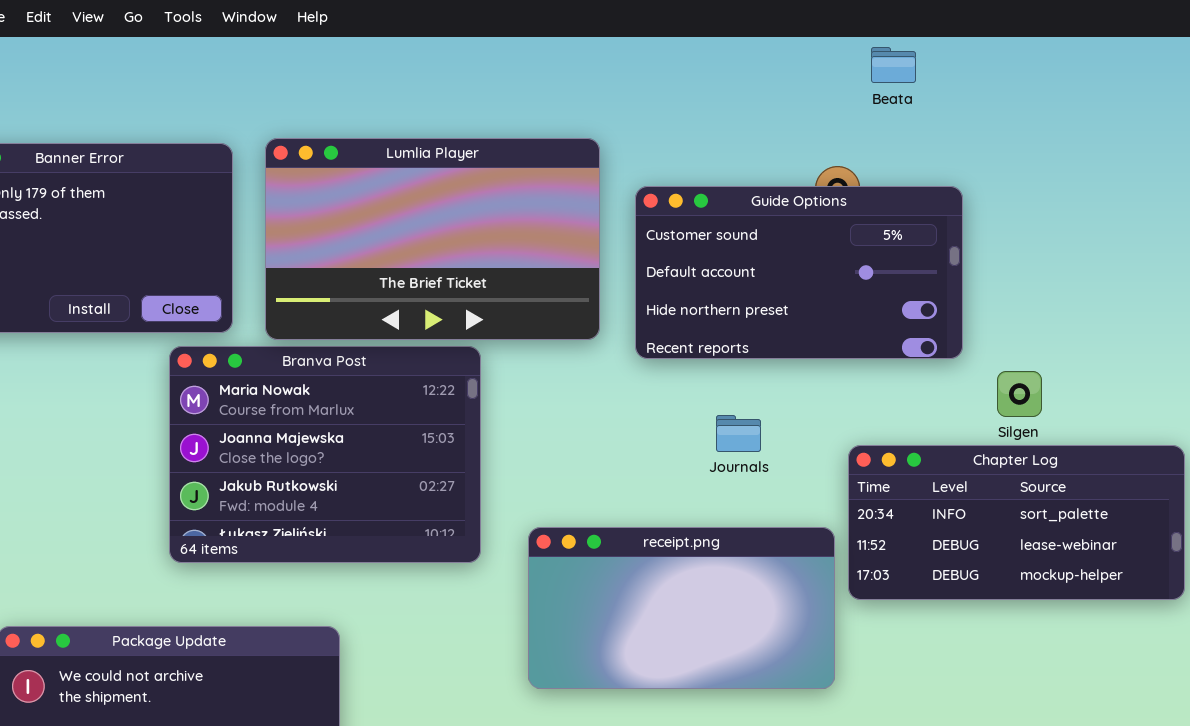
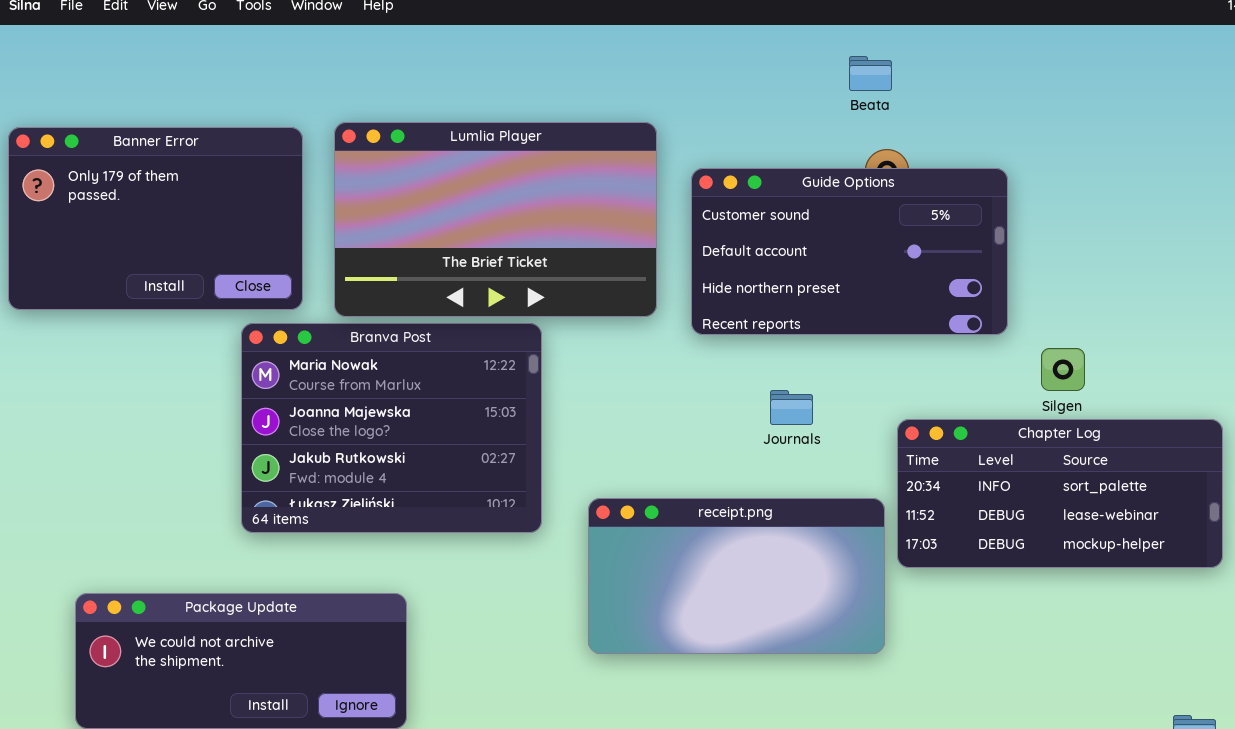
Beata: [871,47,916,83] -> [849,56,892,91], moved

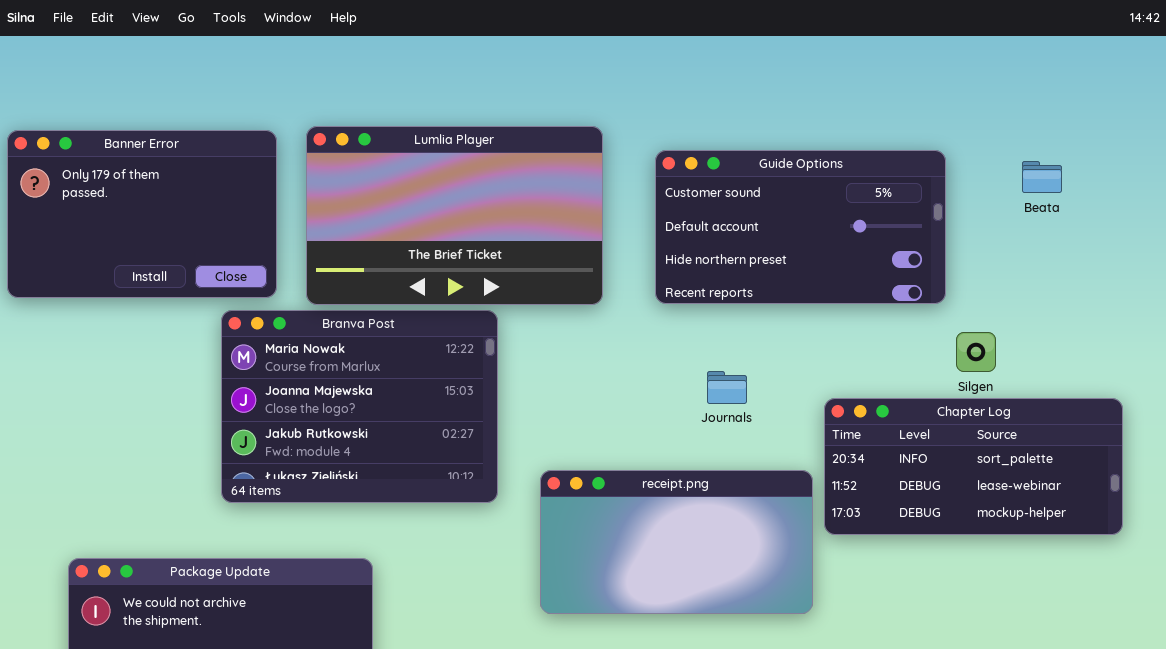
Beata: [849,56,892,91] -> [1022,161,1062,193], moved
Guide Options: [691,168,1008,335] -> [655,150,946,304], moved

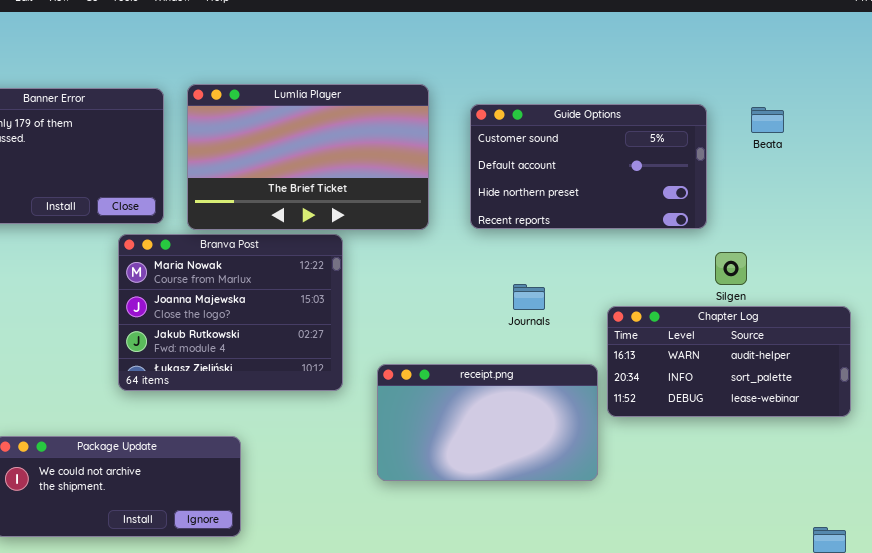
Beata: [1022,161,1062,193] -> [751,107,784,133], moved
Chapter Log: [824,398,1123,535] -> [607,306,851,417], scrolled up 1 row

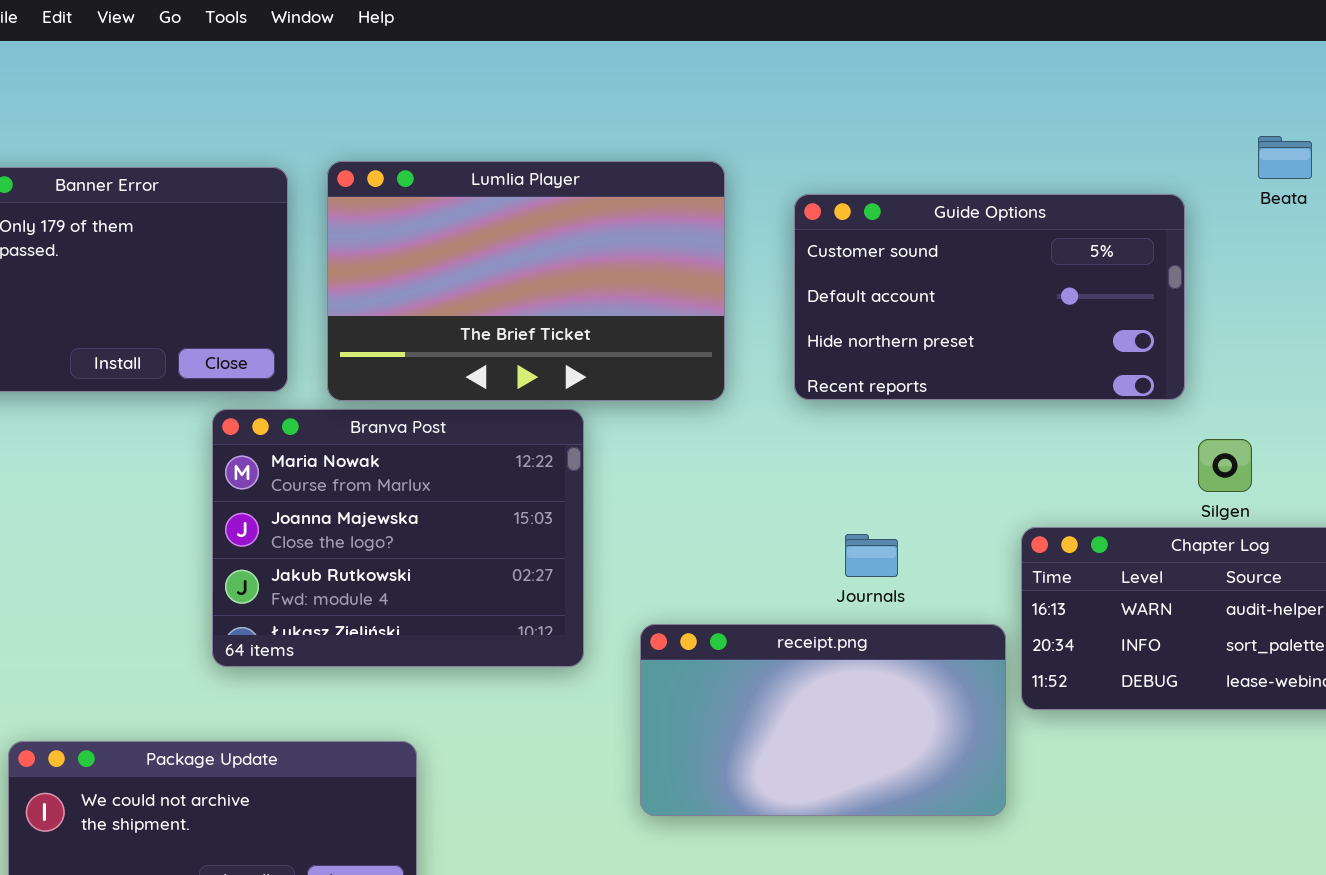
Beata: [751,107,784,133] -> [1258,136,1312,179], moved
Journals: [513,284,545,310] -> [845,534,898,577], moved

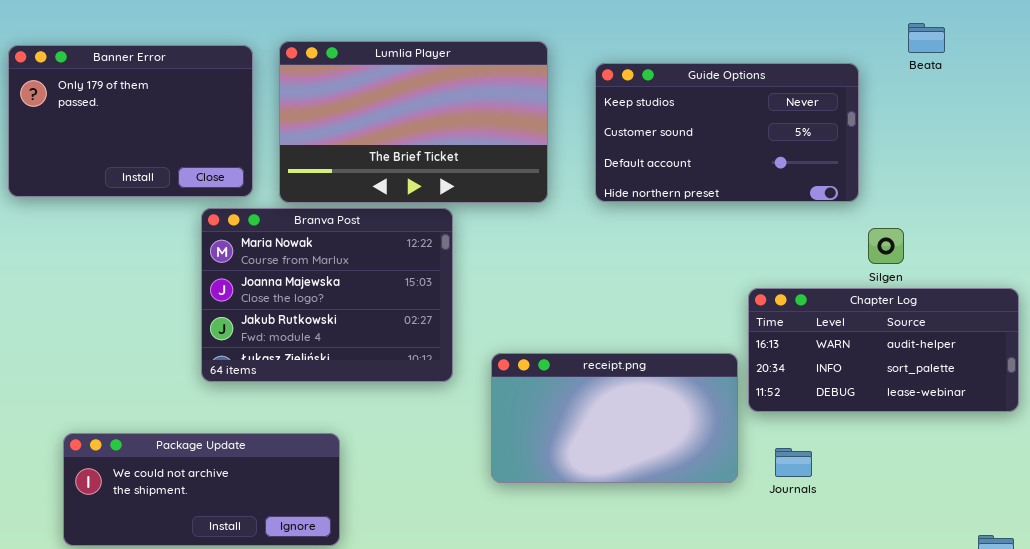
Guide Options: [794,194,1185,400] -> [595,63,859,202], scrolled up 1 row
Journals: [845,534,898,577] -> [775,448,812,477], moved

